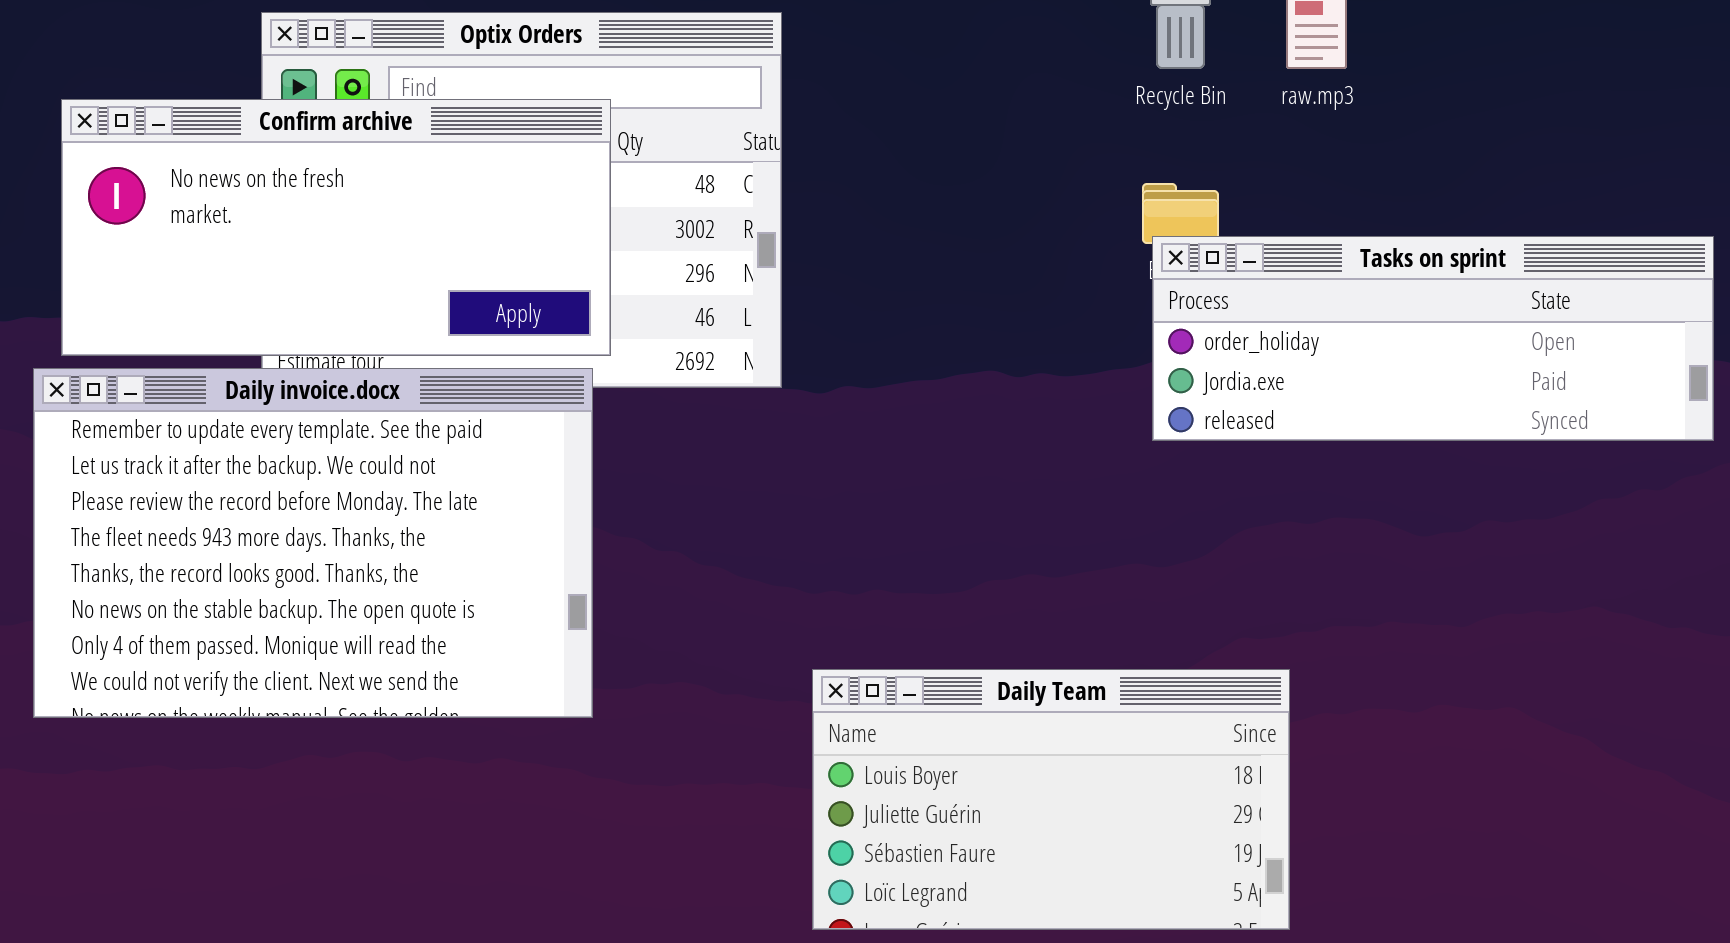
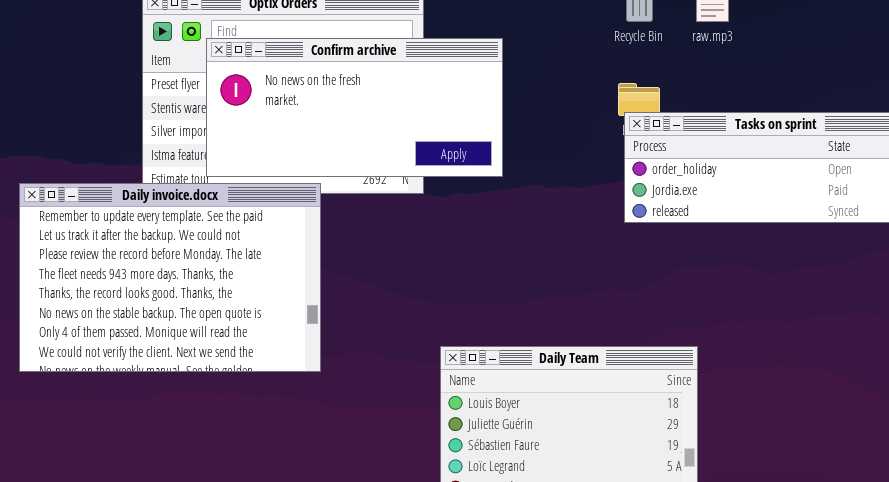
Confirm archive: [61,99,611,356] -> [206,38,503,177], moved

